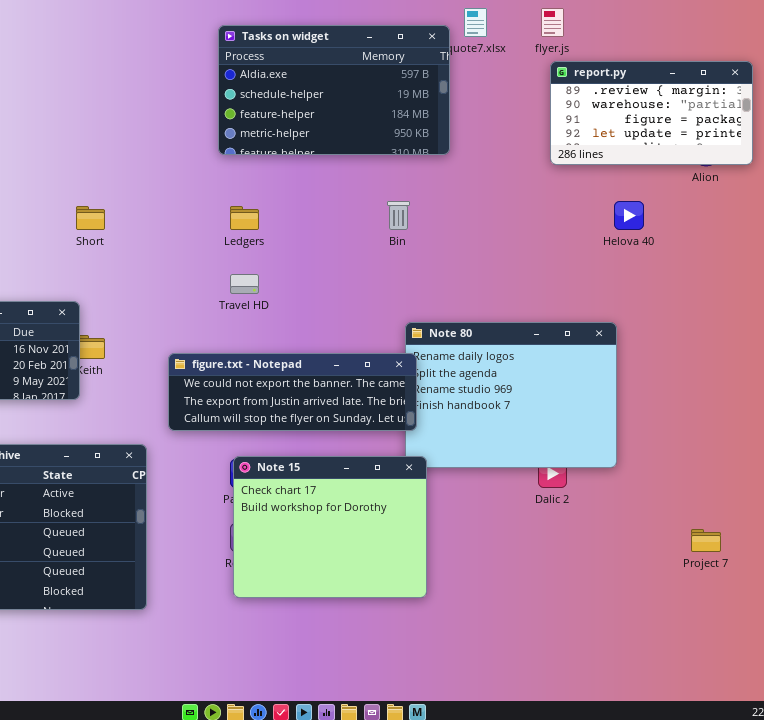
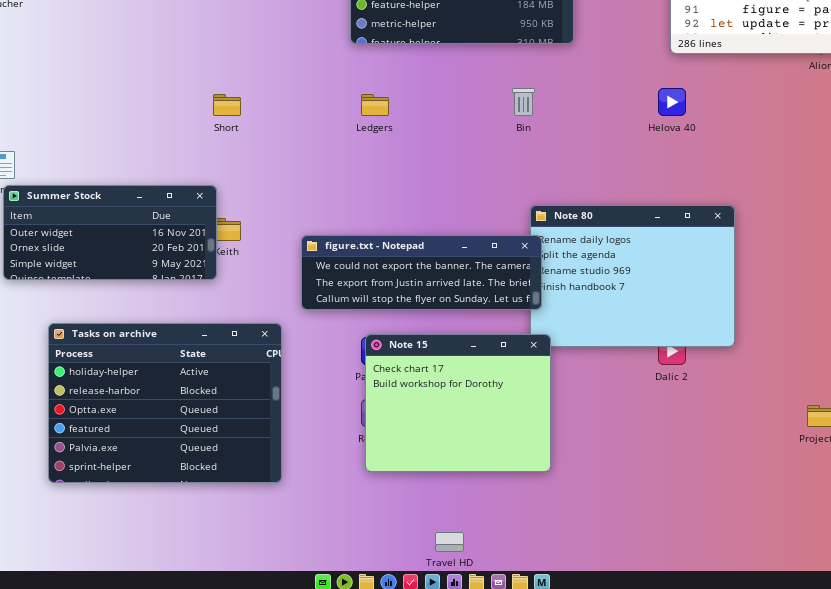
Helova 40: [614,201,644,230] -> [658,88,686,116], moved
Travel HD: [230,274,259,294] -> [435,532,464,552], moved

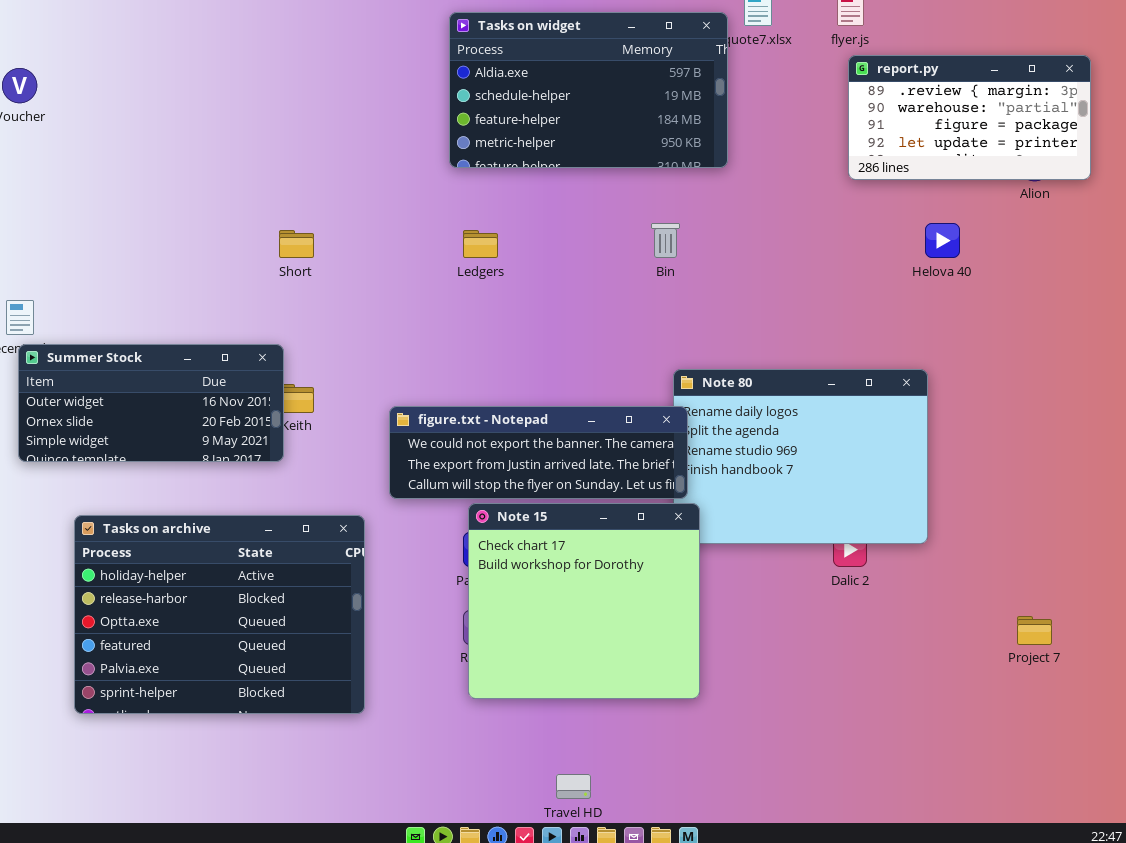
Helova 40: [658,88,686,116] -> [925,223,960,258], moved
Note 15: [365,334,551,472] -> [468,503,700,699], resized

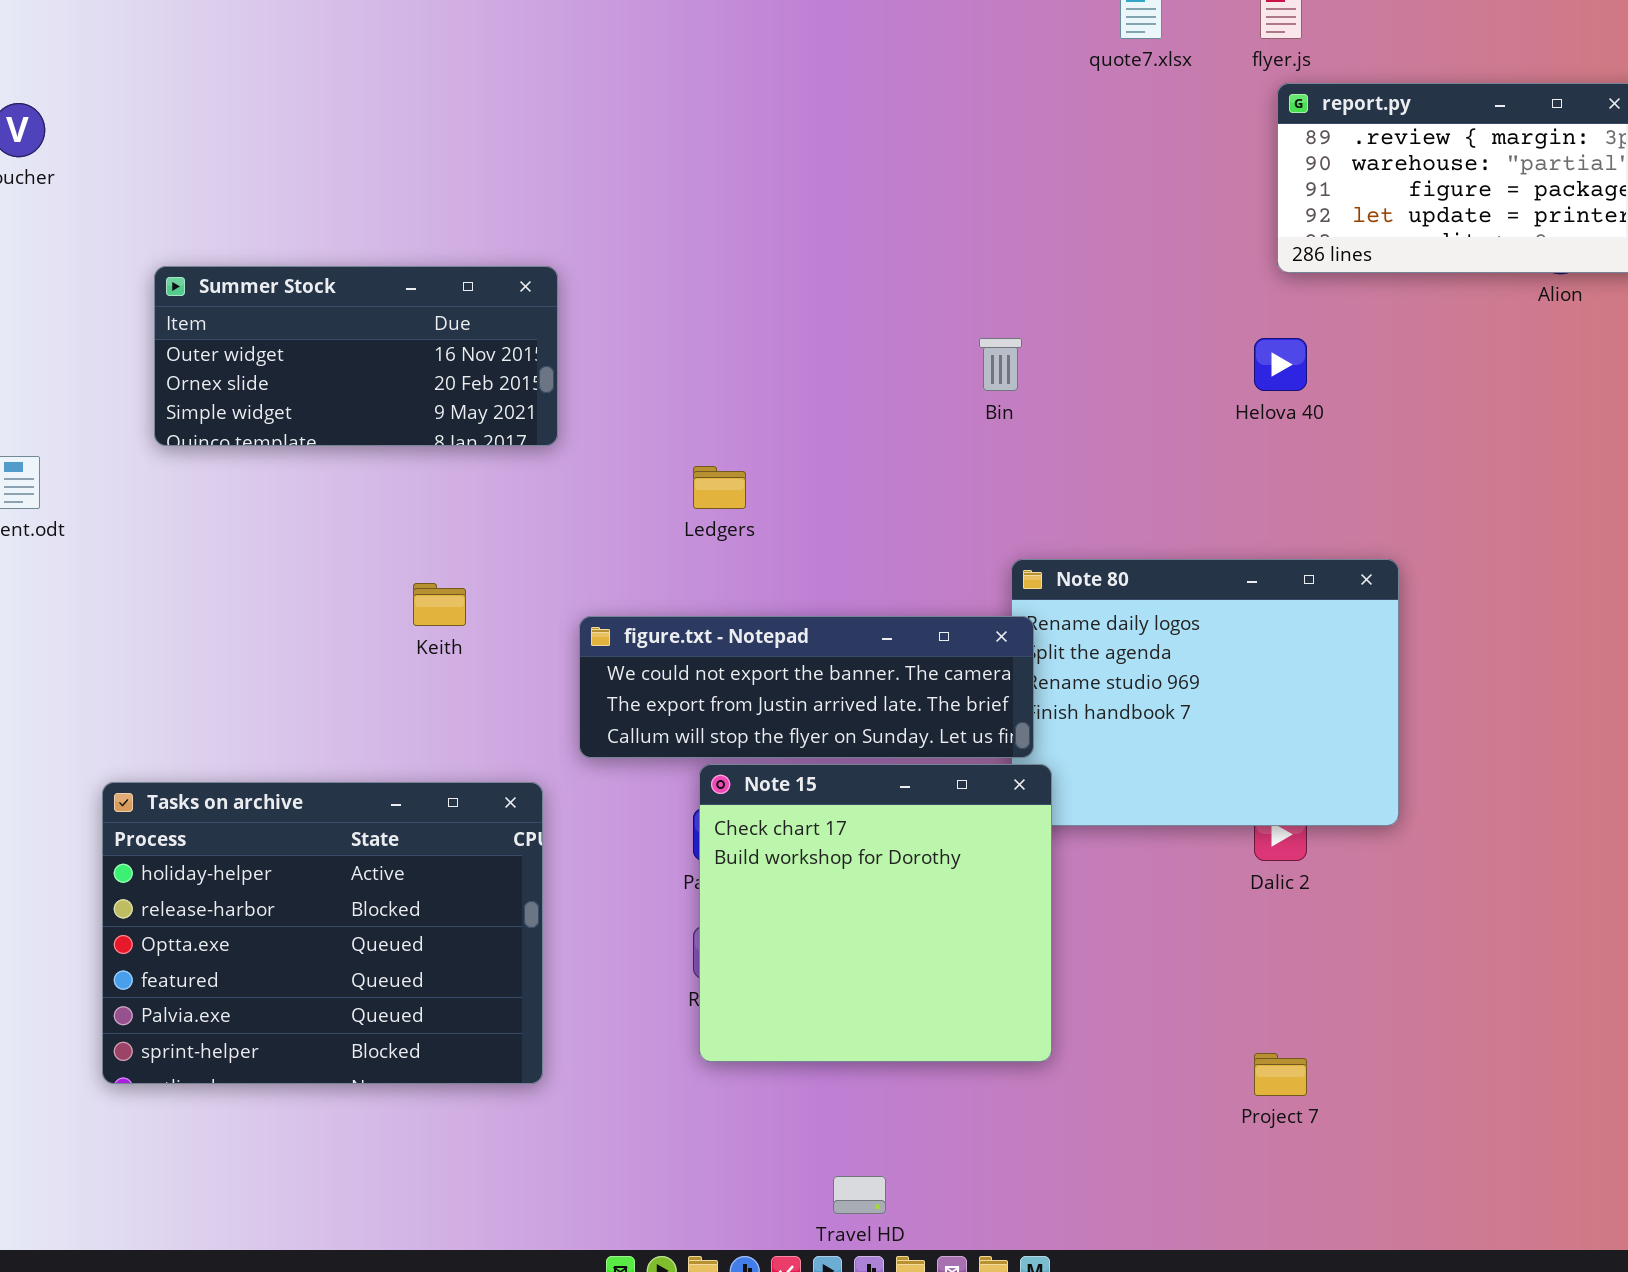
Tasks on widget: [449,12,728,168] -> none, closed
Helova 40: [925,223,960,258] -> [1254,338,1307,391], moved
Ledgers: [463,230,498,258] -> [693,466,746,509], moved
Summer Stock: [18,344,284,462] -> [154,266,558,446], moved
Project 7: [1017,616,1052,645] -> [1254,1053,1307,1096], moved

